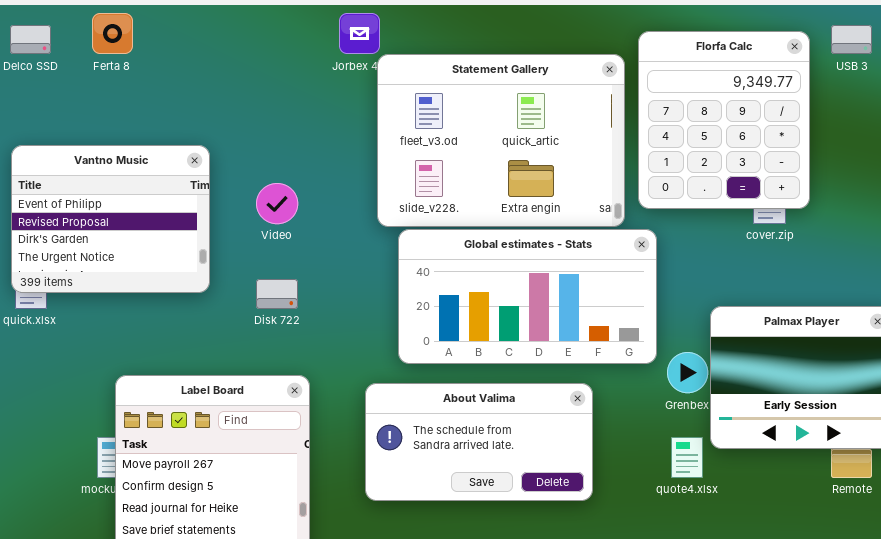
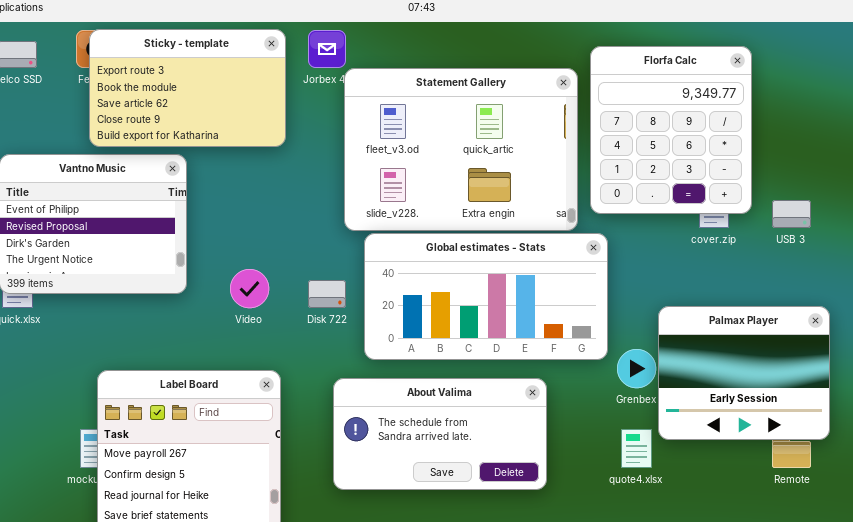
Sticky - template: none -> [89,29,286,147], opened
USB 3: [831,25,872,54] -> [772,200,811,228], moved
Video: [256,183,298,224] -> [230,269,269,308], moved
Disk 722: [256,279,298,309] -> [308,280,346,308], moved

